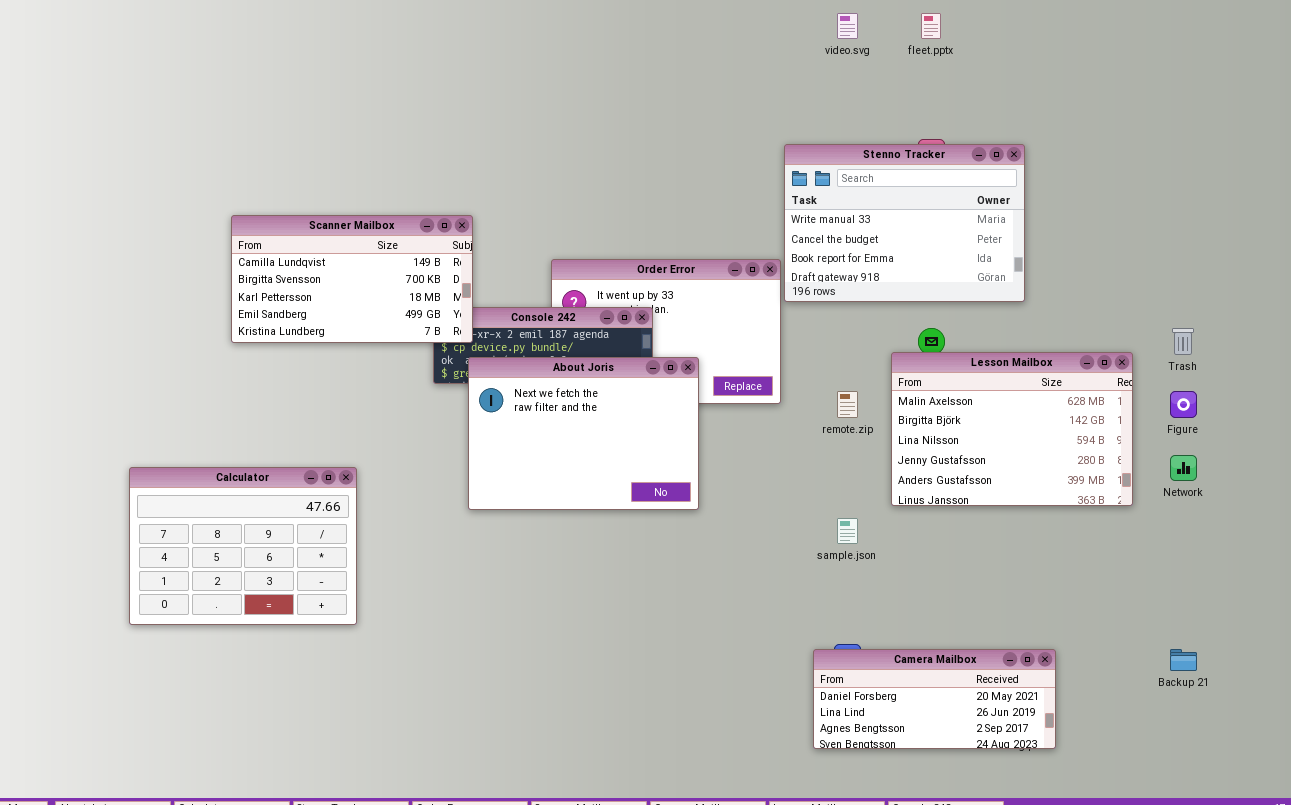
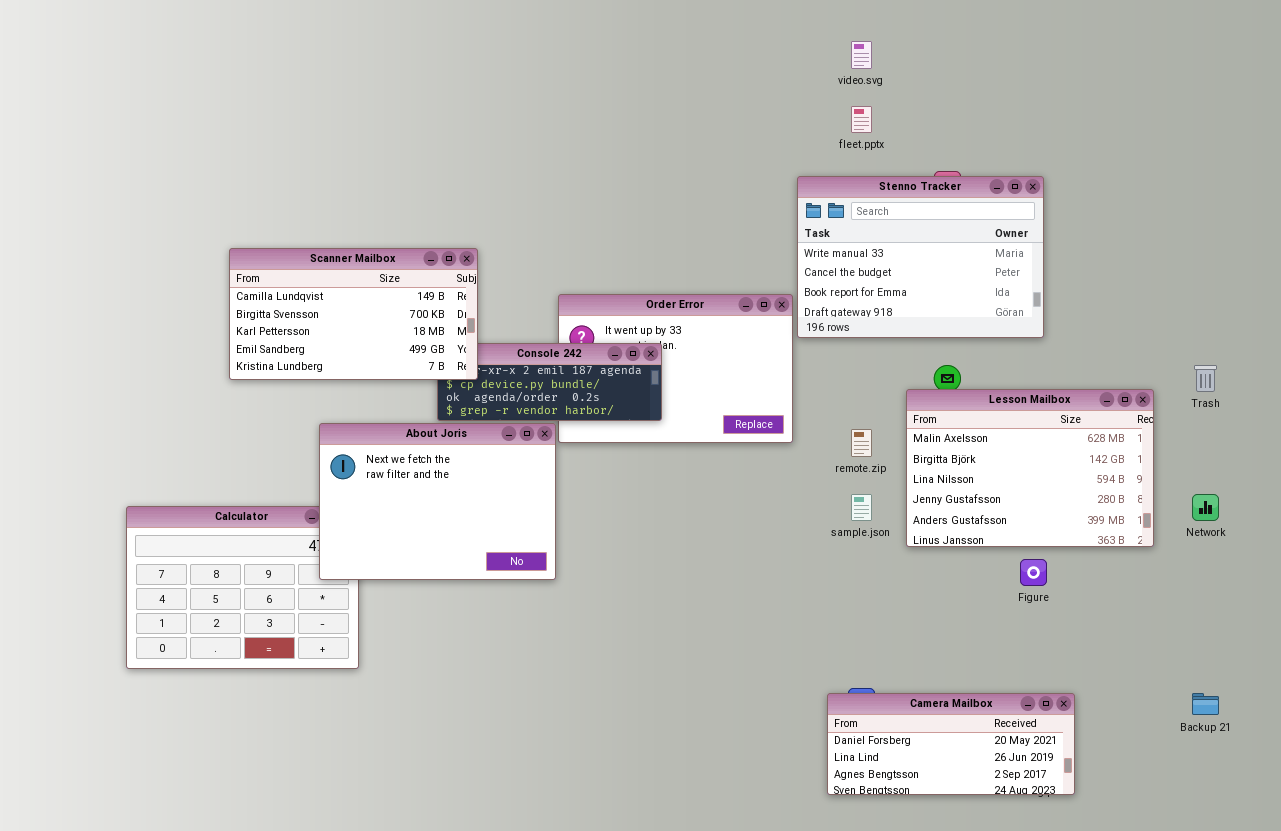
fleet.pptx: [921,13,941,39] -> [851,106,872,133], moved
About Joris: [468,357,699,510] -> [319,423,556,580], moved
Figure: [1170,391,1197,418] -> [1020,559,1047,586], moved
sample.json: [837,518,858,544] -> [851,494,872,521], moved

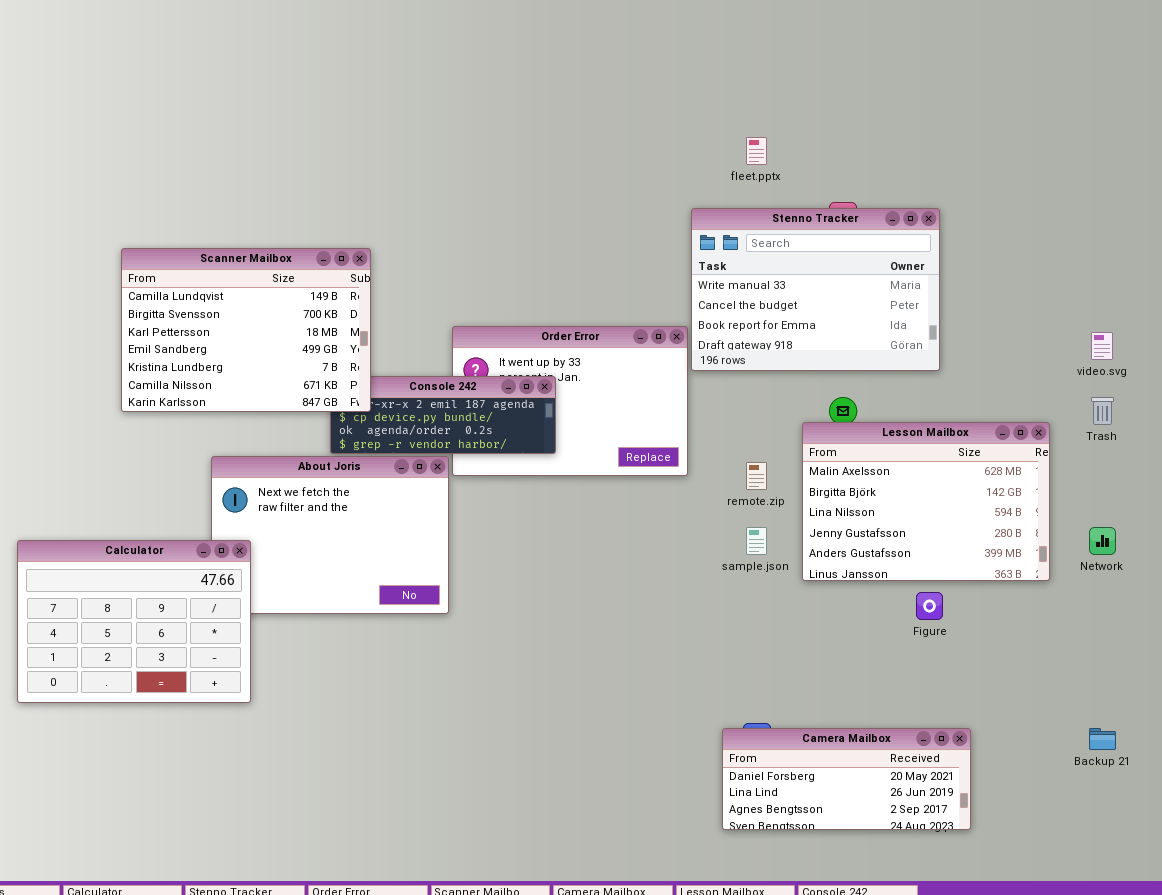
video.svg: [851,41,872,69] -> [1091,332,1113,360], moved
Scanner Mailbox: [229,248,478,380] -> [121,248,371,412], resized
Calculator: [126,506,359,669] -> [17,540,251,703], raised

